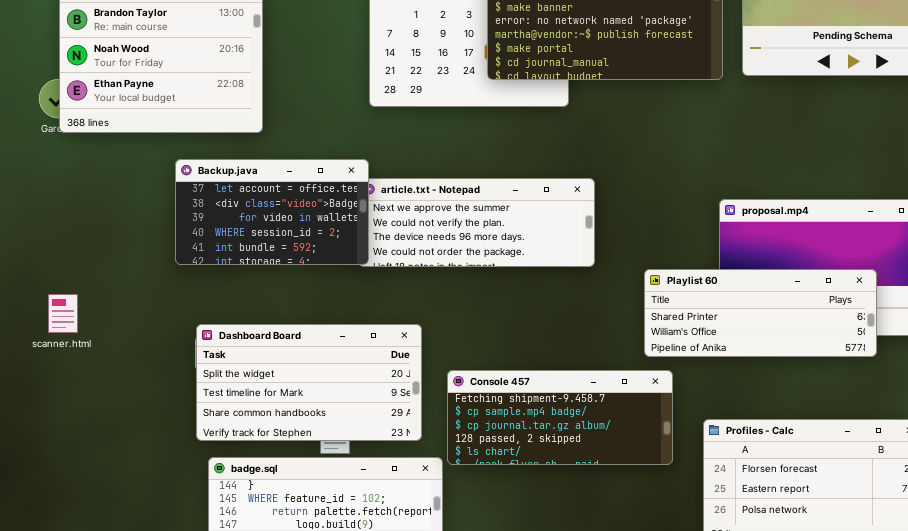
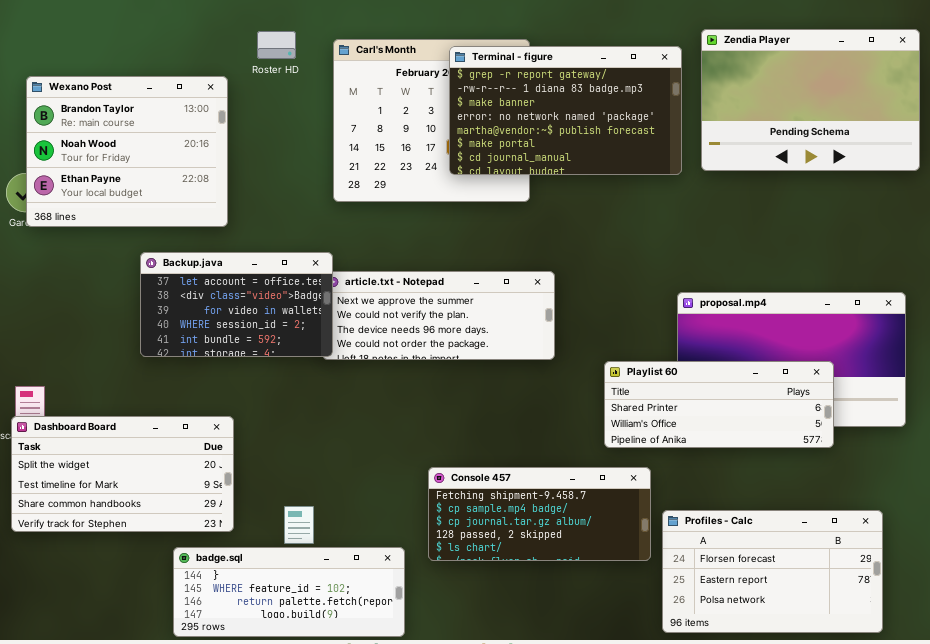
Dashboard Board: [196,324,422,441] -> [11,416,234,532], moved
Console 457: [447,370,673,465] -> [428,467,651,561], moved

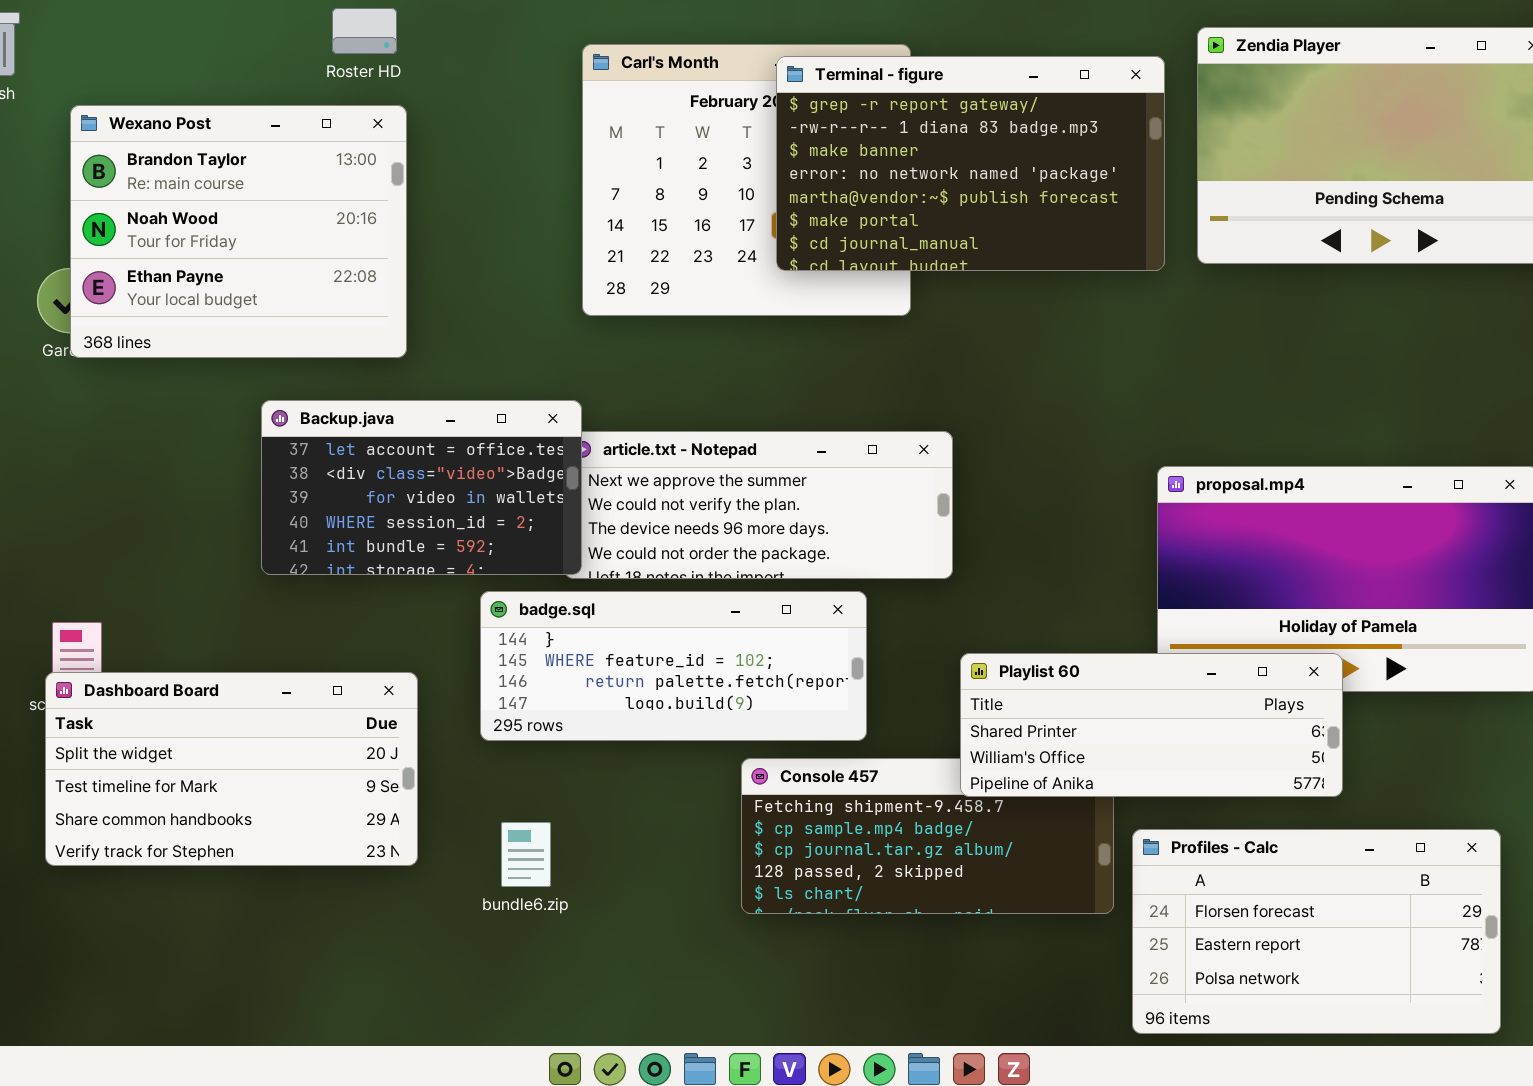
Roster HD: [257,31,296,59] -> [332,8,397,54], moved
Playlist 60: [604,361,834,448] -> [960,653,1343,797], moved
badge.sql: [173,547,405,637] -> [480,591,867,741], moved

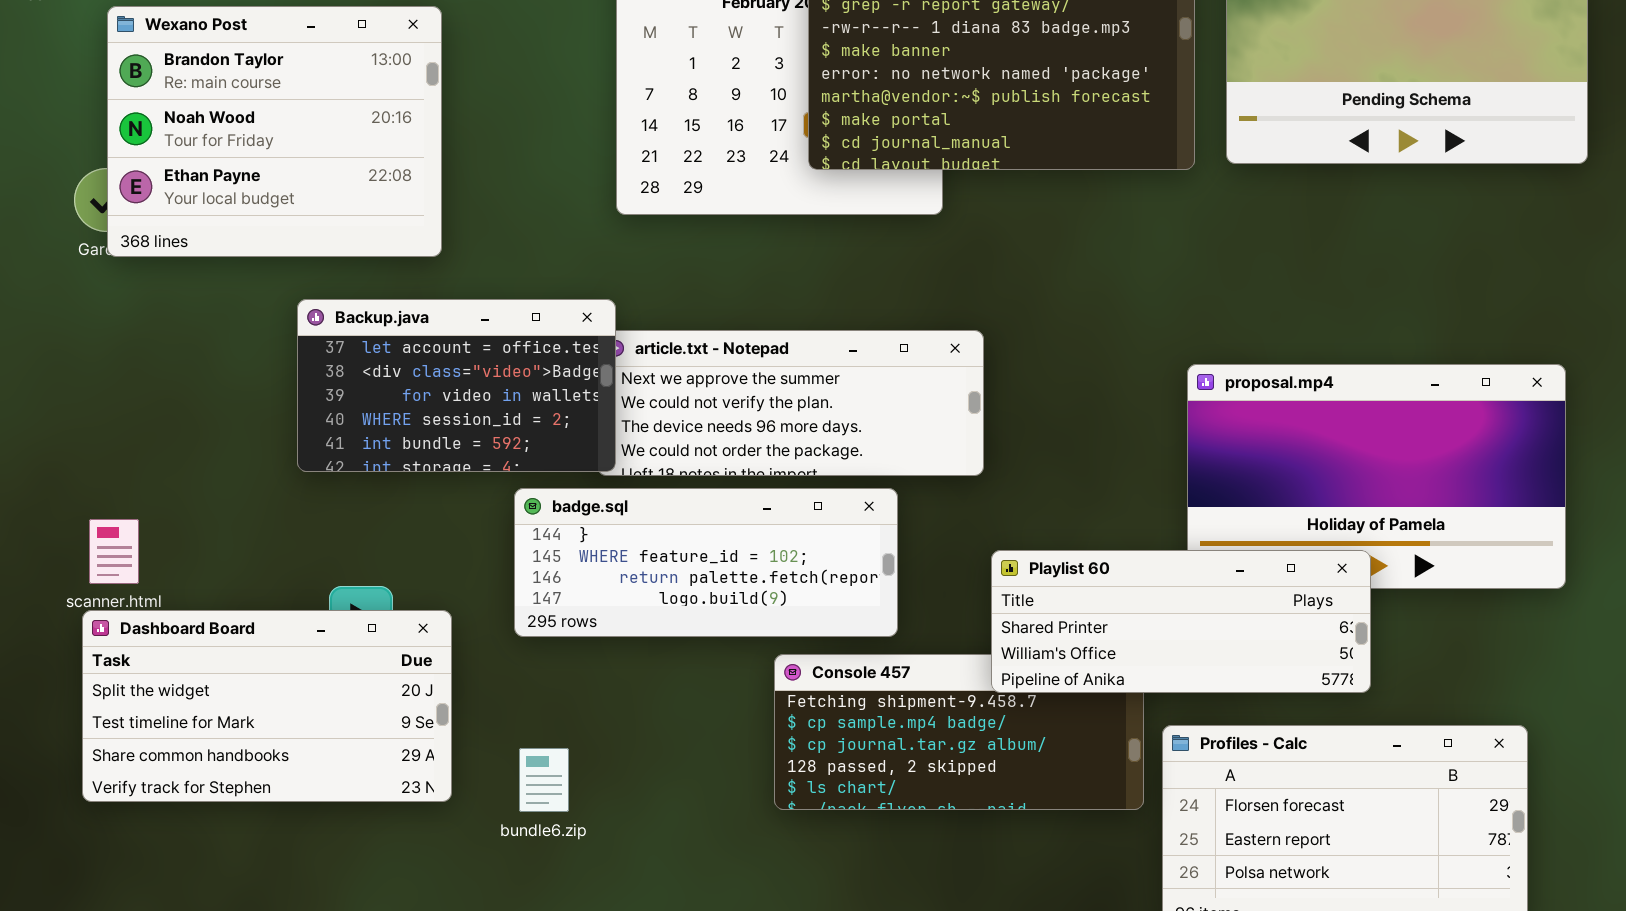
Dashboard Board: [45,672,418,866] -> [82,610,452,802], moved
bundle6.zip: [501,822,551,887] -> [519,748,569,812], moved

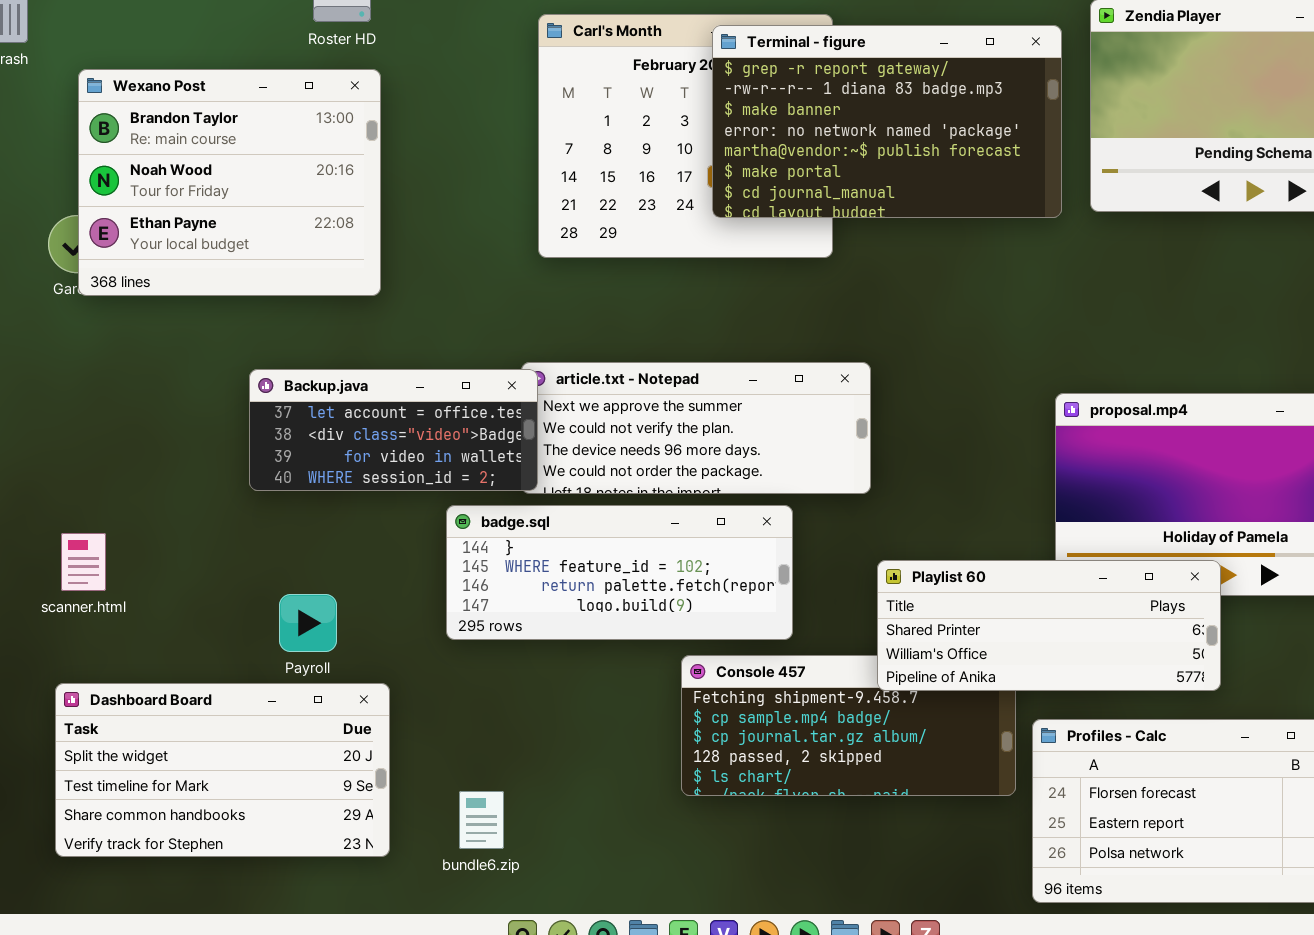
Backup.java: [297,299,616,472] -> [249,369,538,491], resized
Dashboard Board: [82,610,452,802] -> [55,683,390,857], moved
bundle6.zip: [519,748,569,812] -> [459,791,504,849], moved

